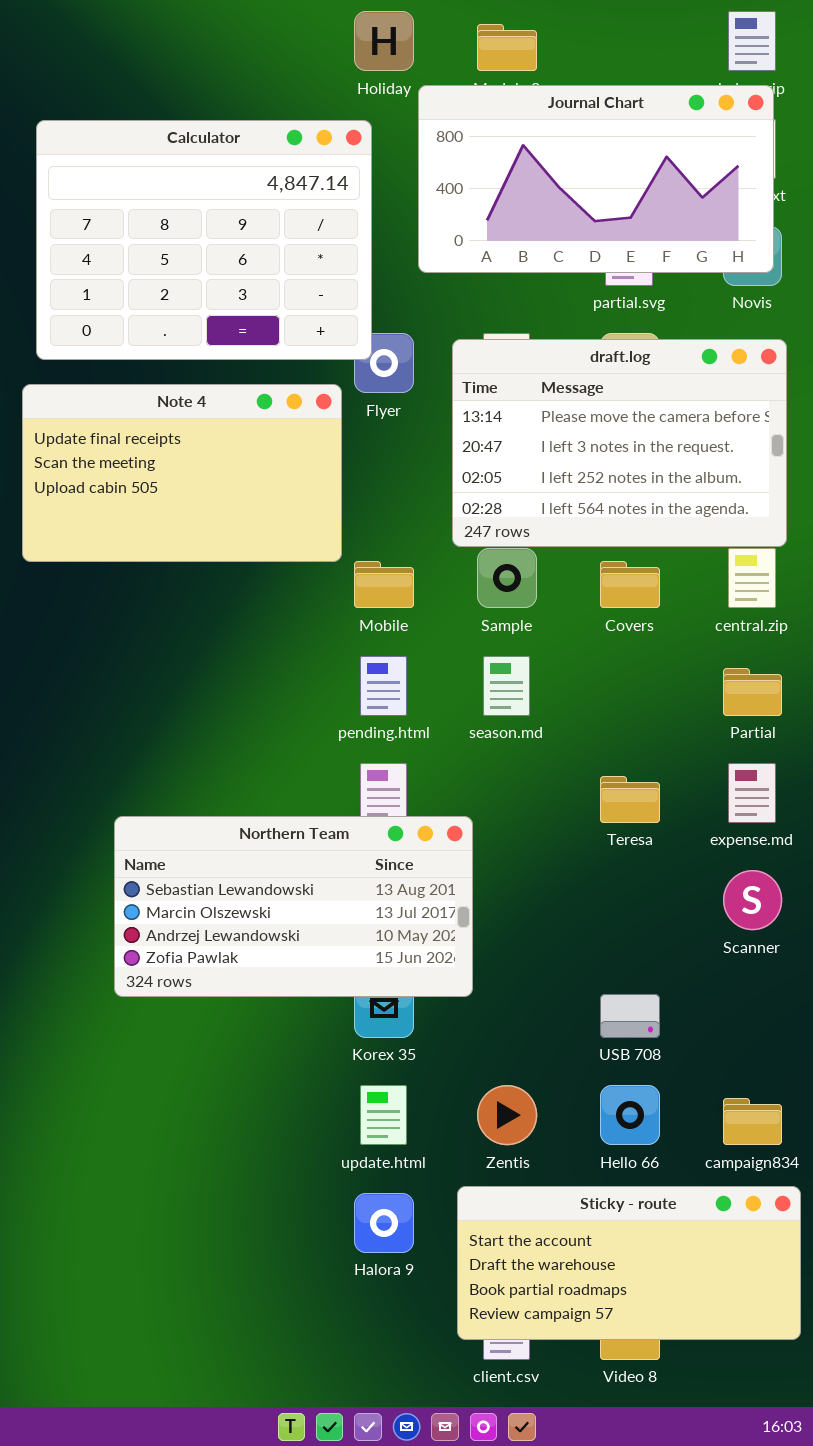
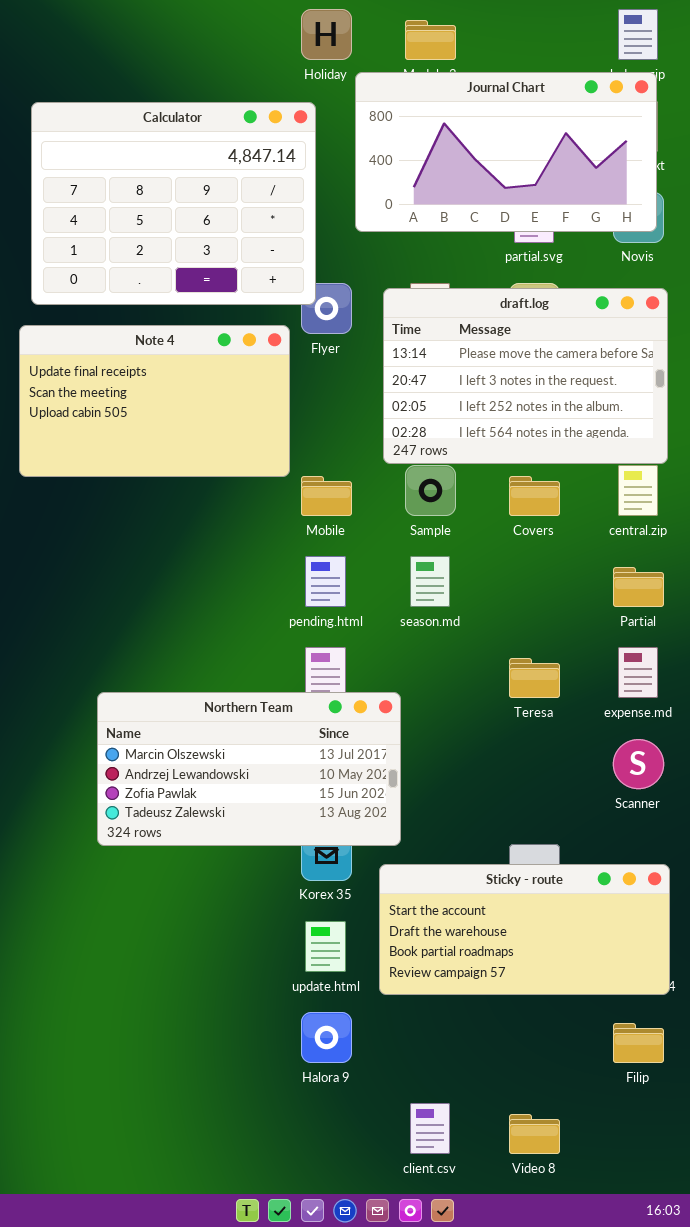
Northern Team: [114,816,473,997] -> [97,692,401,846], scrolled down 1 row
Sticky - route: [457,1186,801,1340] -> [379,864,670,995], moved

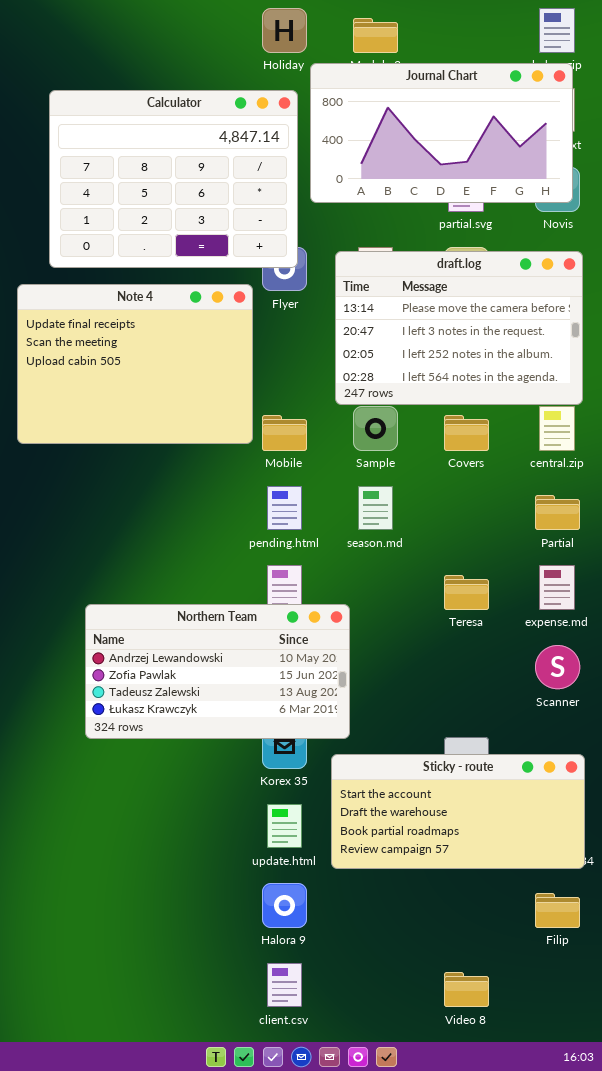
Calculator: [31,102,316,305] -> [49,90,298,268], moved
Note 4: [19,325,290,477] -> [17,284,253,444], resized
Northern Team: [97,692,401,846] -> [85,604,350,739], scrolled down 1 row
client.csv: [410,1103,450,1154] -> [267,963,302,1007], moved

